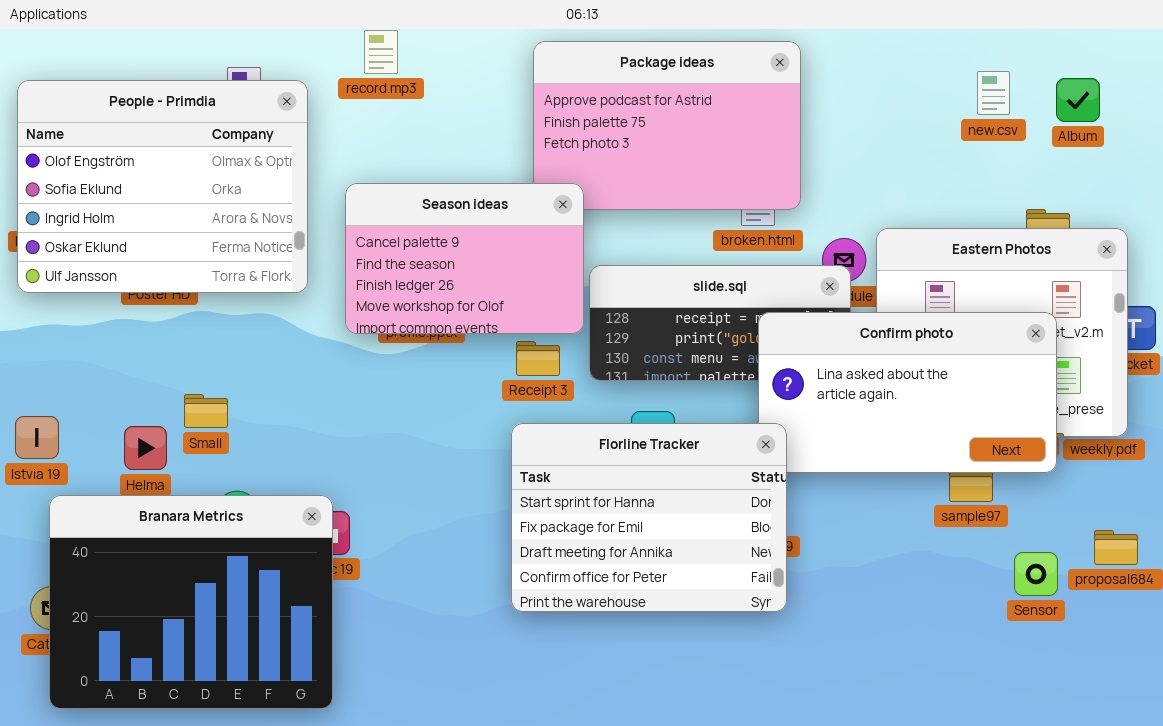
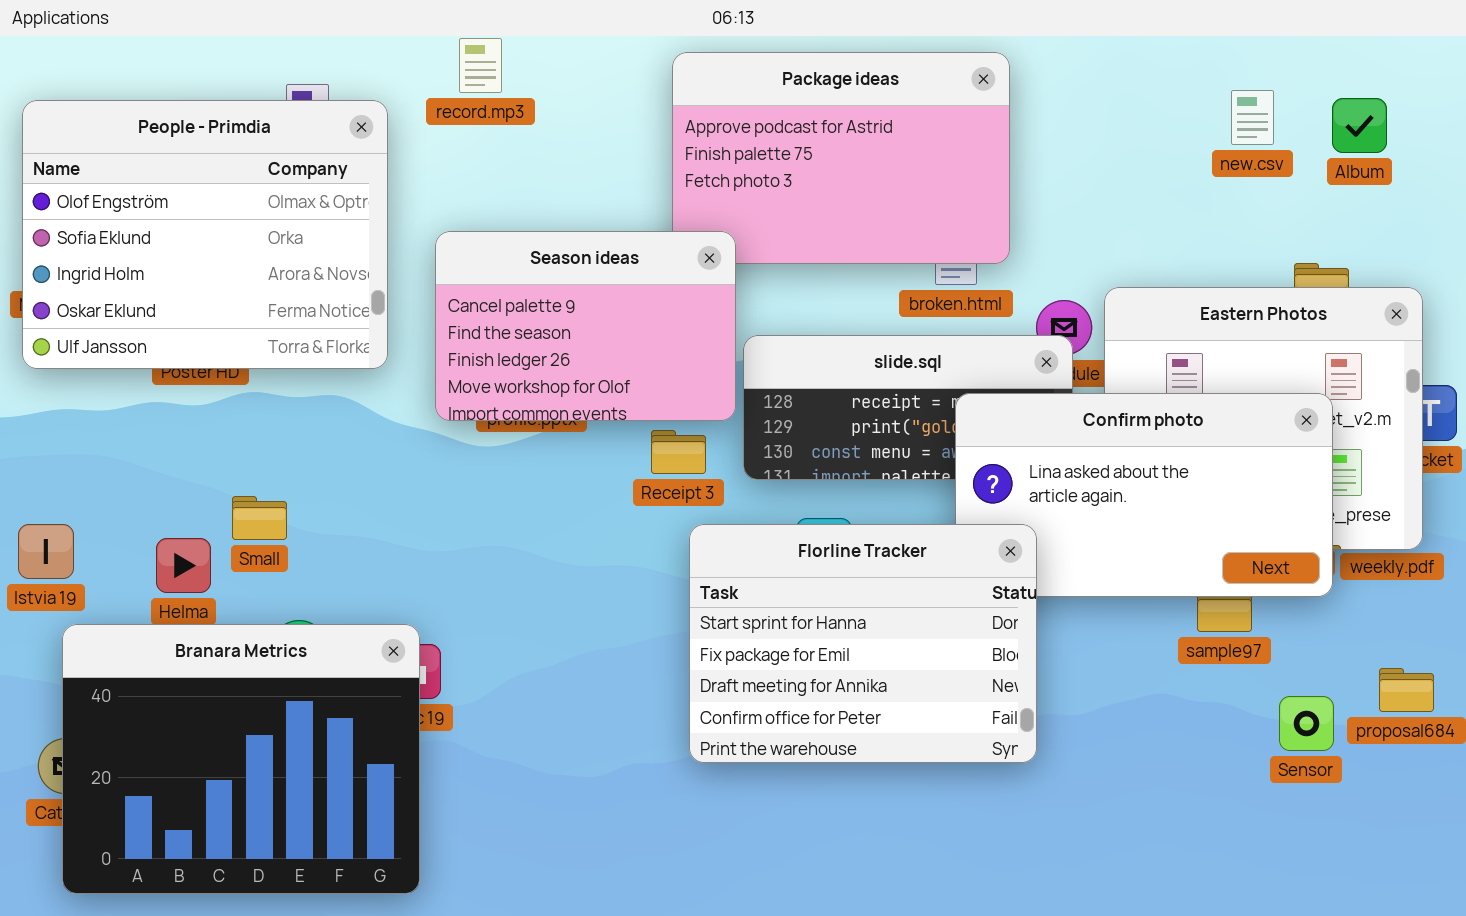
Florline Tracker: [511,423,787,612] -> [689,524,1037,763], moved

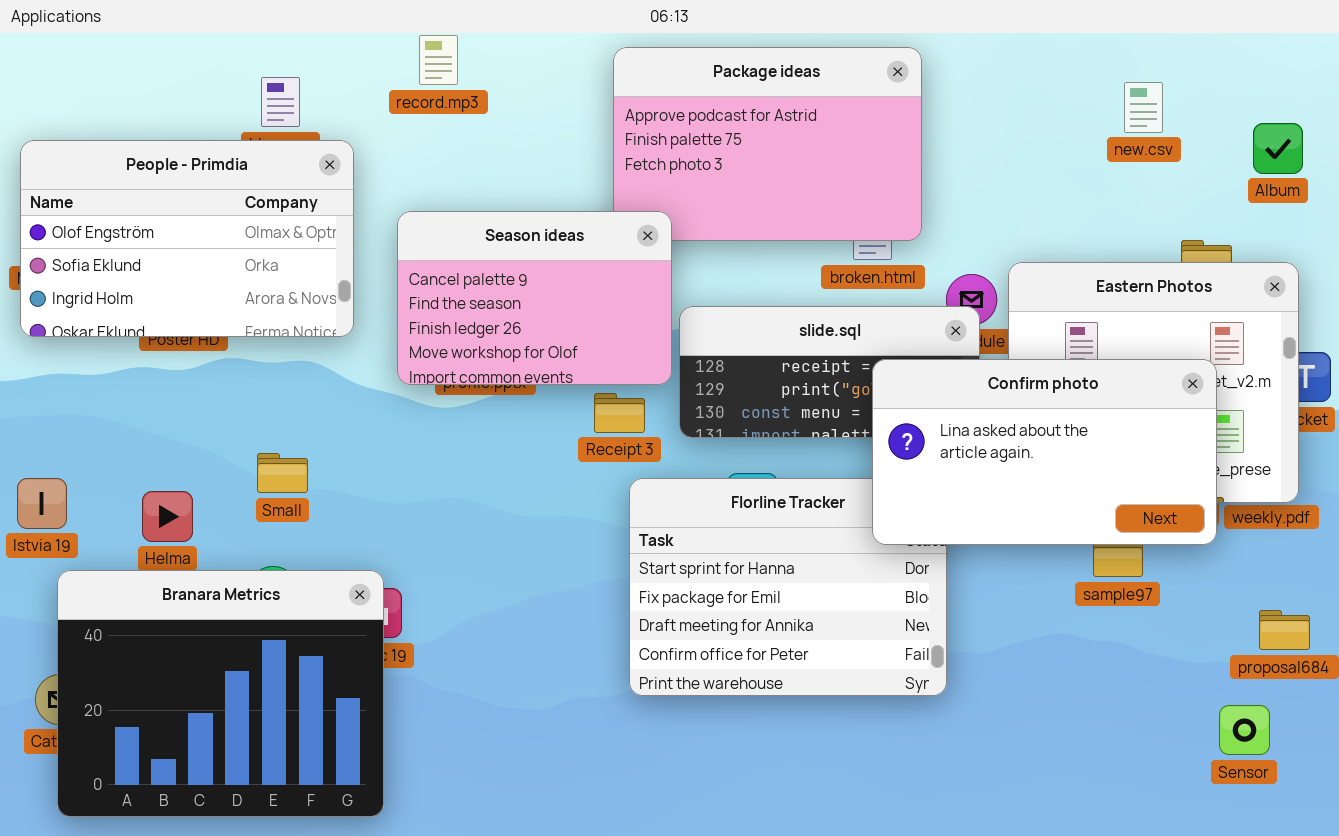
Album: [1332,98,1387,153] -> [1253,123,1303,174], moved
People - Primdia: [22,100,388,369] -> [20,140,354,337], resized
Confirm photo: [955,393,1333,597] -> [872,359,1217,545], raised
Small: [232,496,287,540] -> [257,453,308,493], moved
Sensor: [1279,696,1334,751] -> [1219,705,1270,755], moved

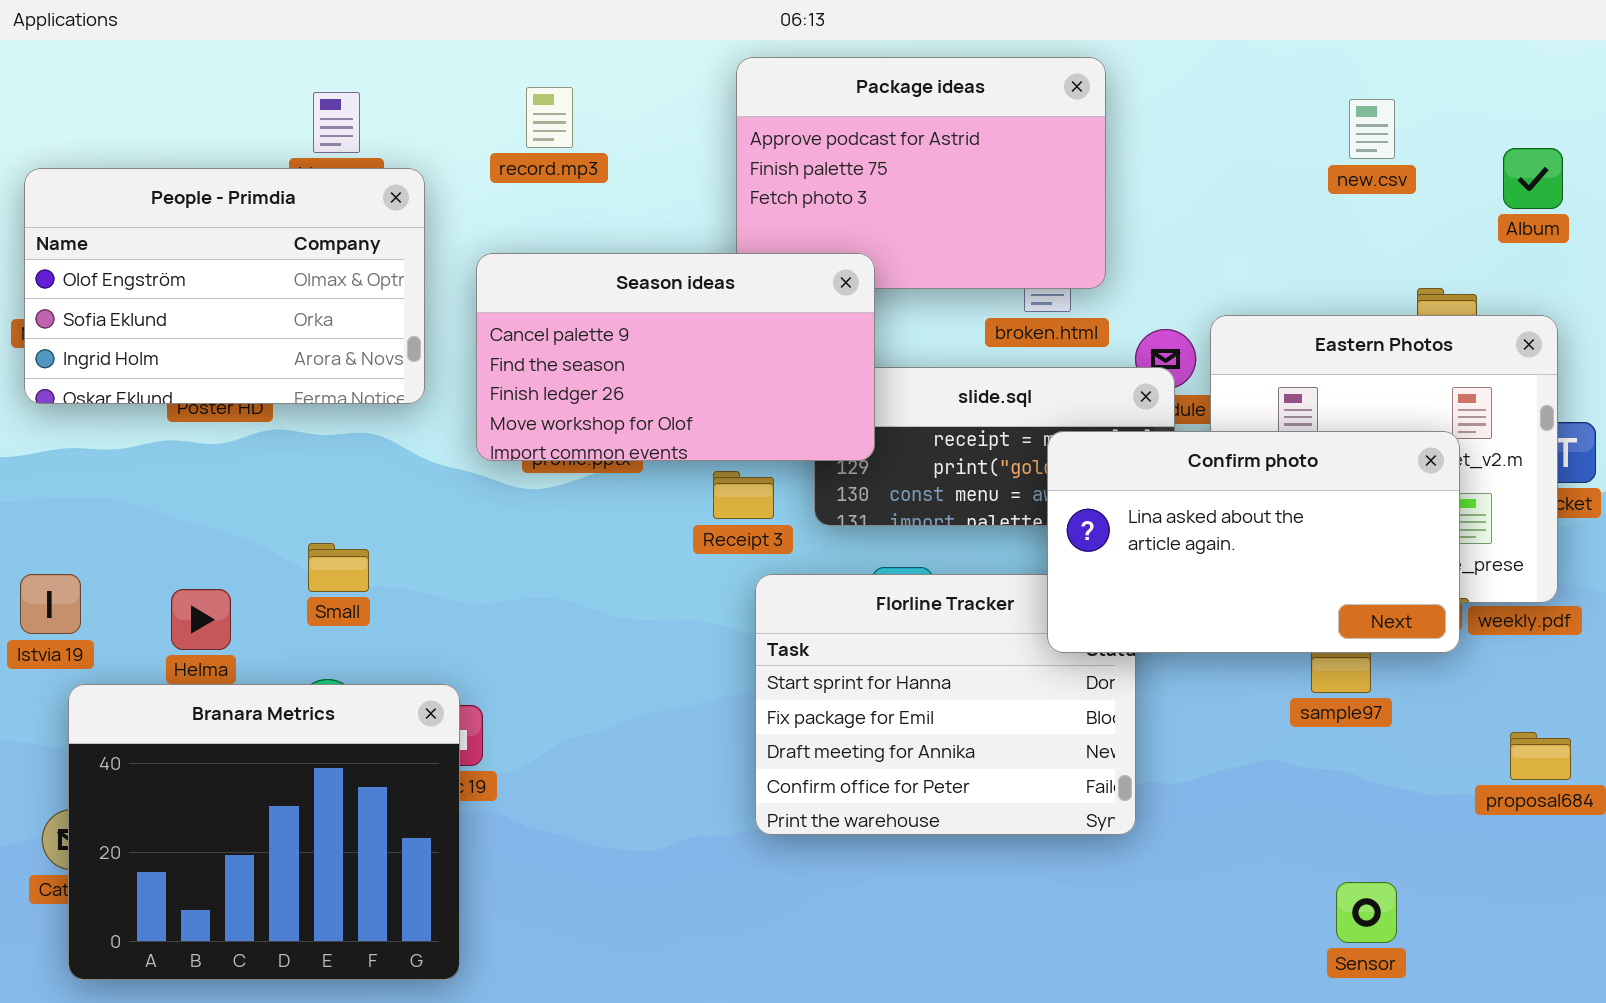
record.mp3: [419,35,458,85] -> [526,87,573,148], moved
Season ideas: [397,211,672,385] -> [476,253,875,461], resized
Sensor: [1219,705,1270,755] -> [1336,882,1397,943], moved

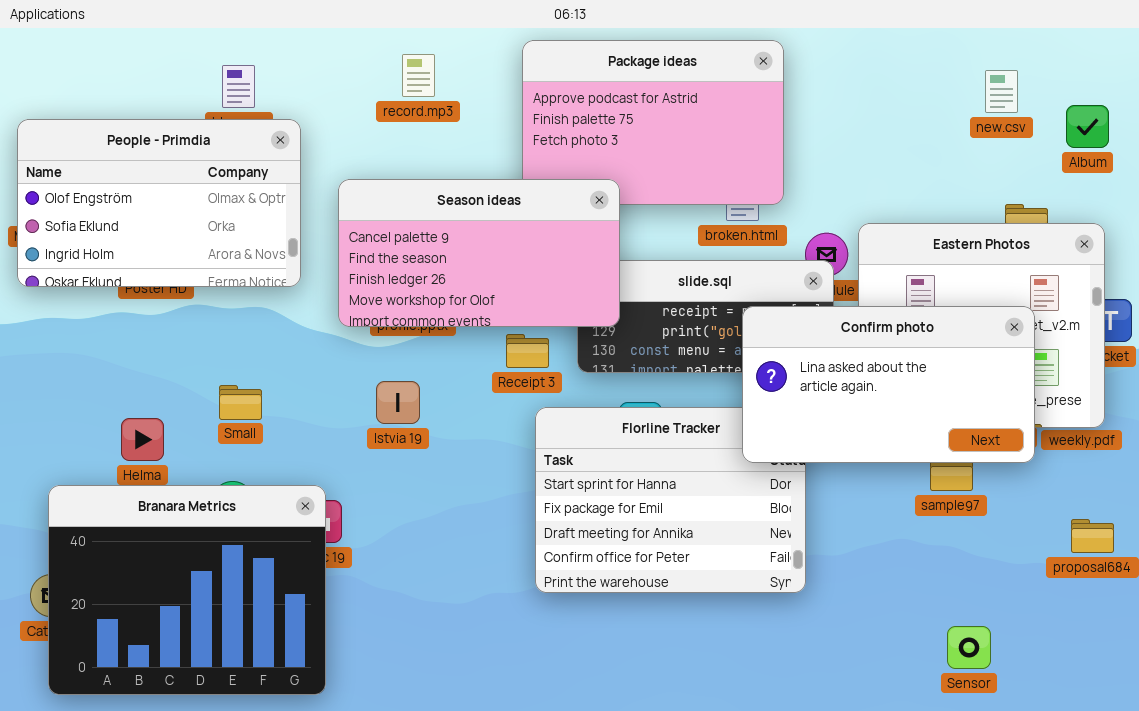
record.mp3: [526,87,573,148] -> [402,54,435,97], moved
new.csv: [1349,99,1395,159] -> [985,70,1018,113], moved
Istvia 19: [20,574,81,634] -> [376,381,420,424], moved

